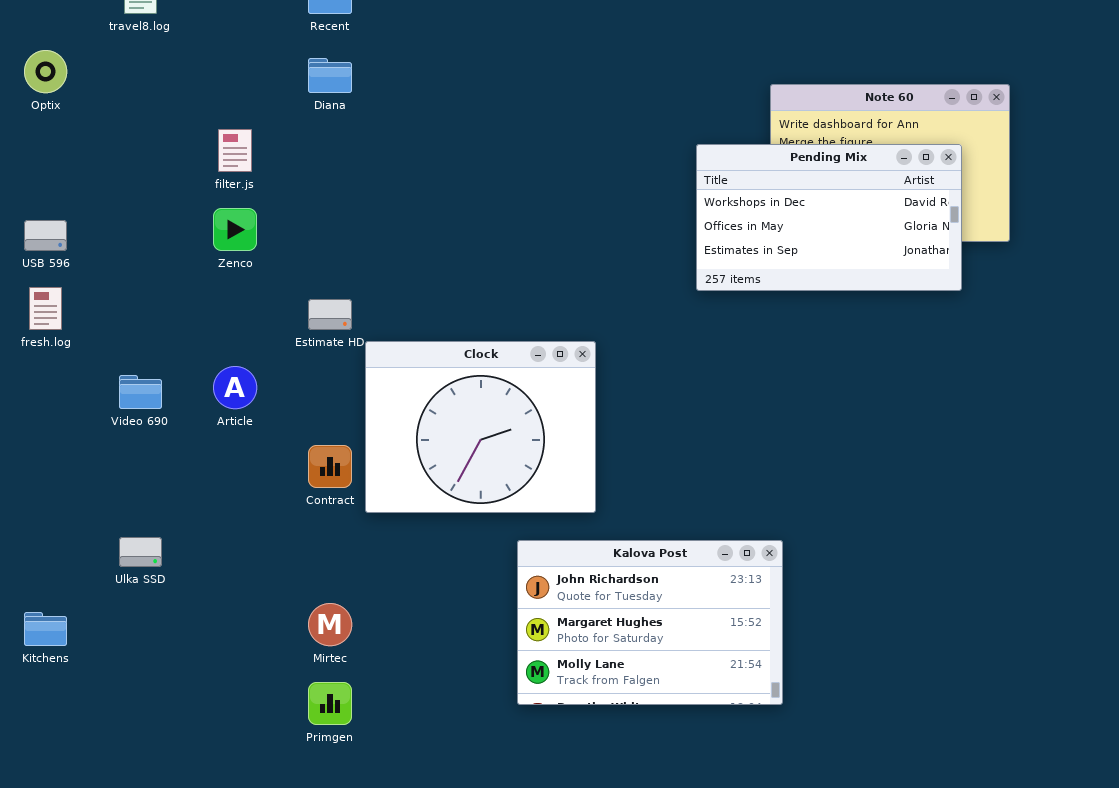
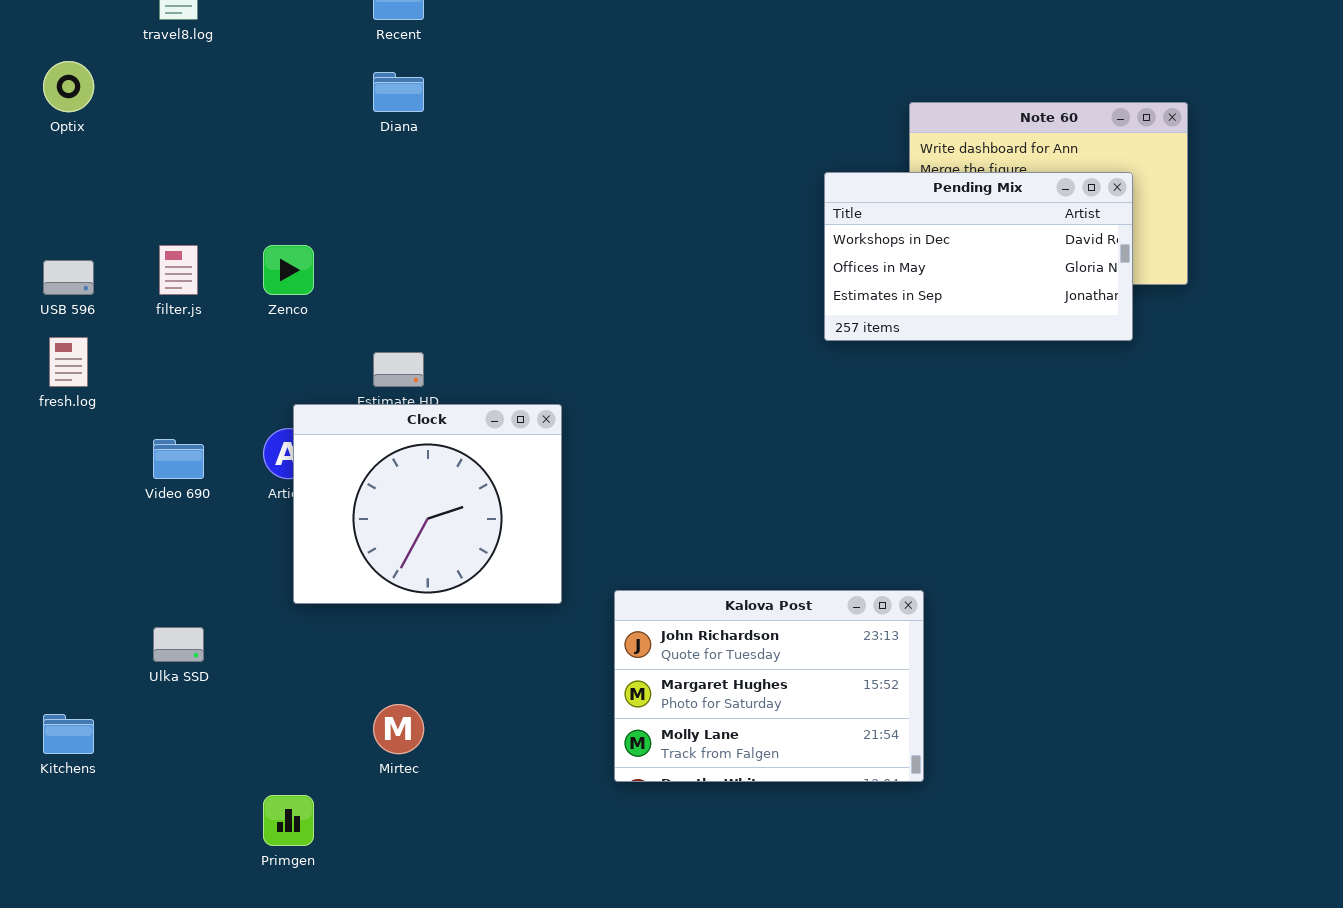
filter.js: [218,129,252,172] -> [159,245,198,295], moved
Clock: [365,341,596,513] -> [293,404,562,604], moved
Kalova Post: [517,540,783,705] -> [614,590,924,782], moved
Primgen: [308,682,352,725] -> [263,795,314,846], moved

